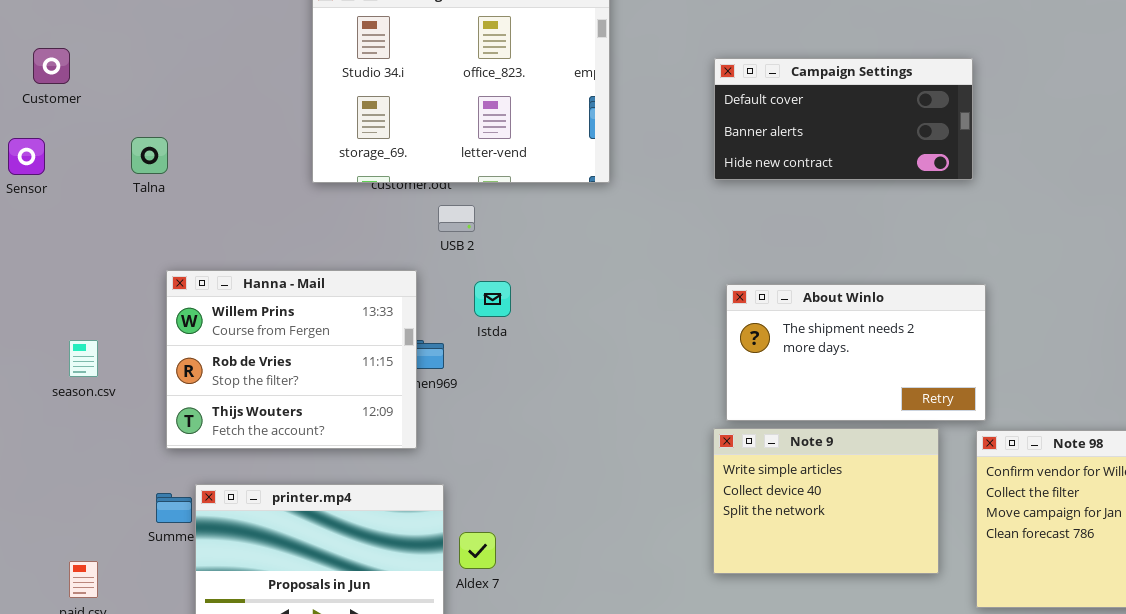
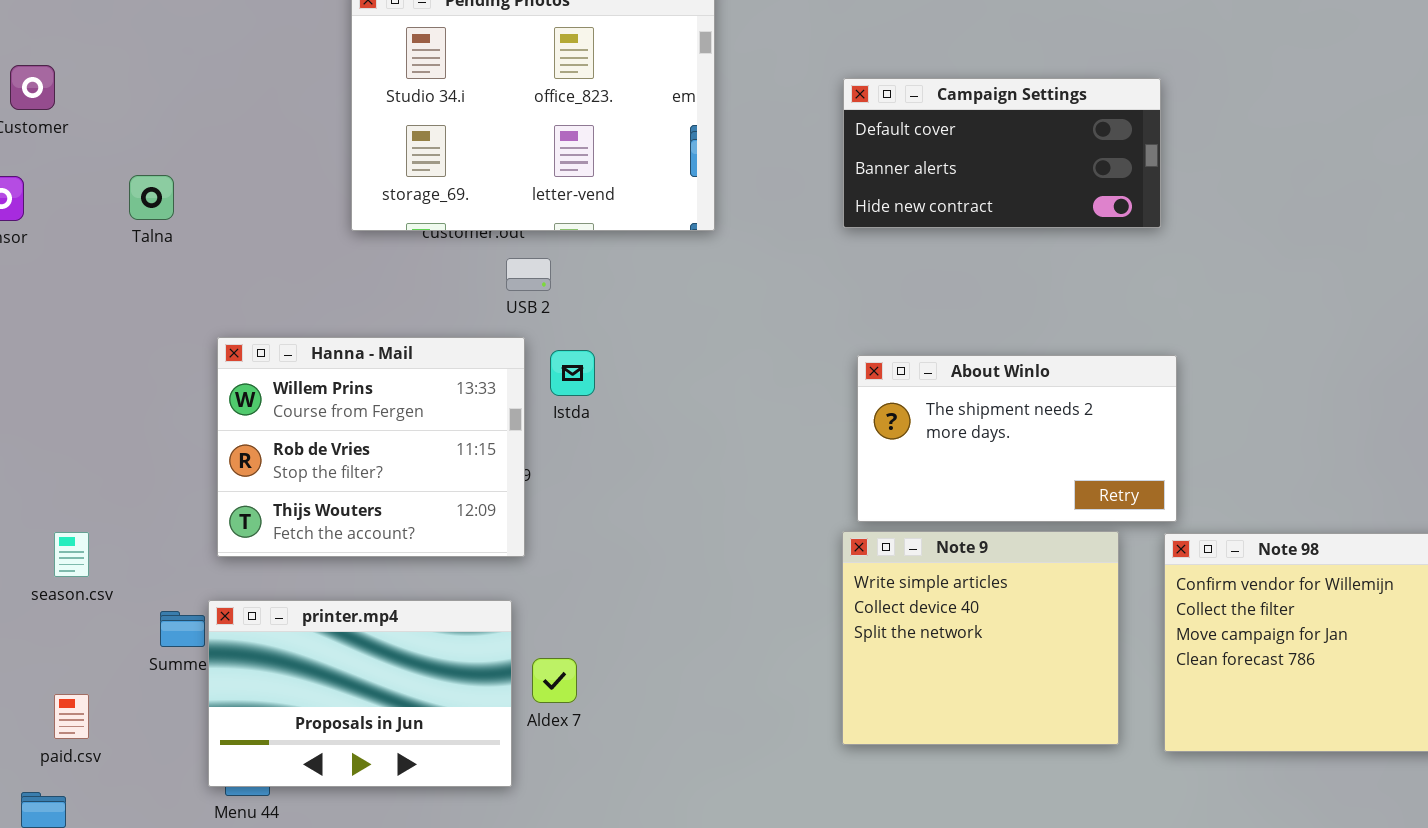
Hanna - Mail: [166,270,417,449] -> [217,337,525,557], moved
season.csv: [69,340,98,377] -> [54,532,89,577], moved
Note 9: [713,428,939,574] -> [842,531,1119,745], resized

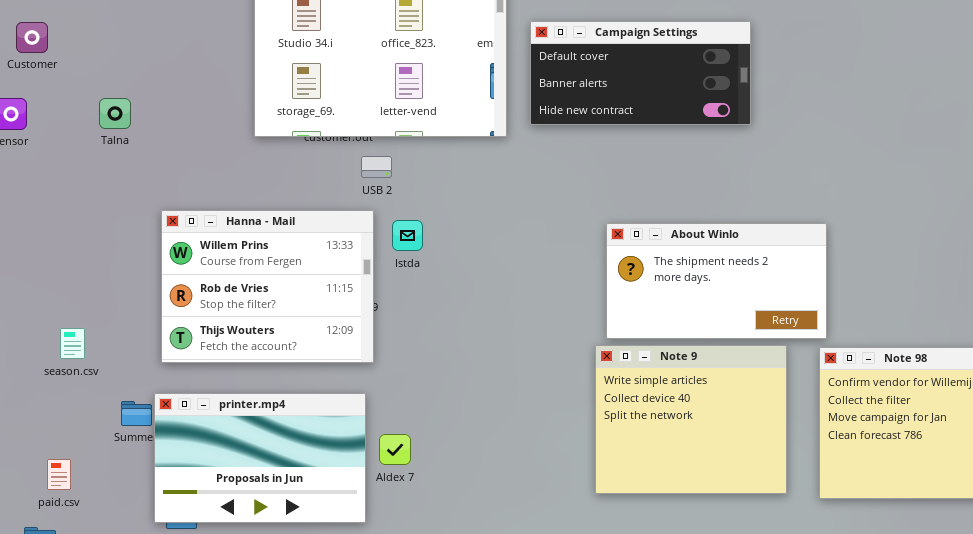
Campaign Settings: [843,78,1161,228] -> [530,21,751,125], moved
season.csv: [54,532,89,577] -> [60,328,85,359], moved

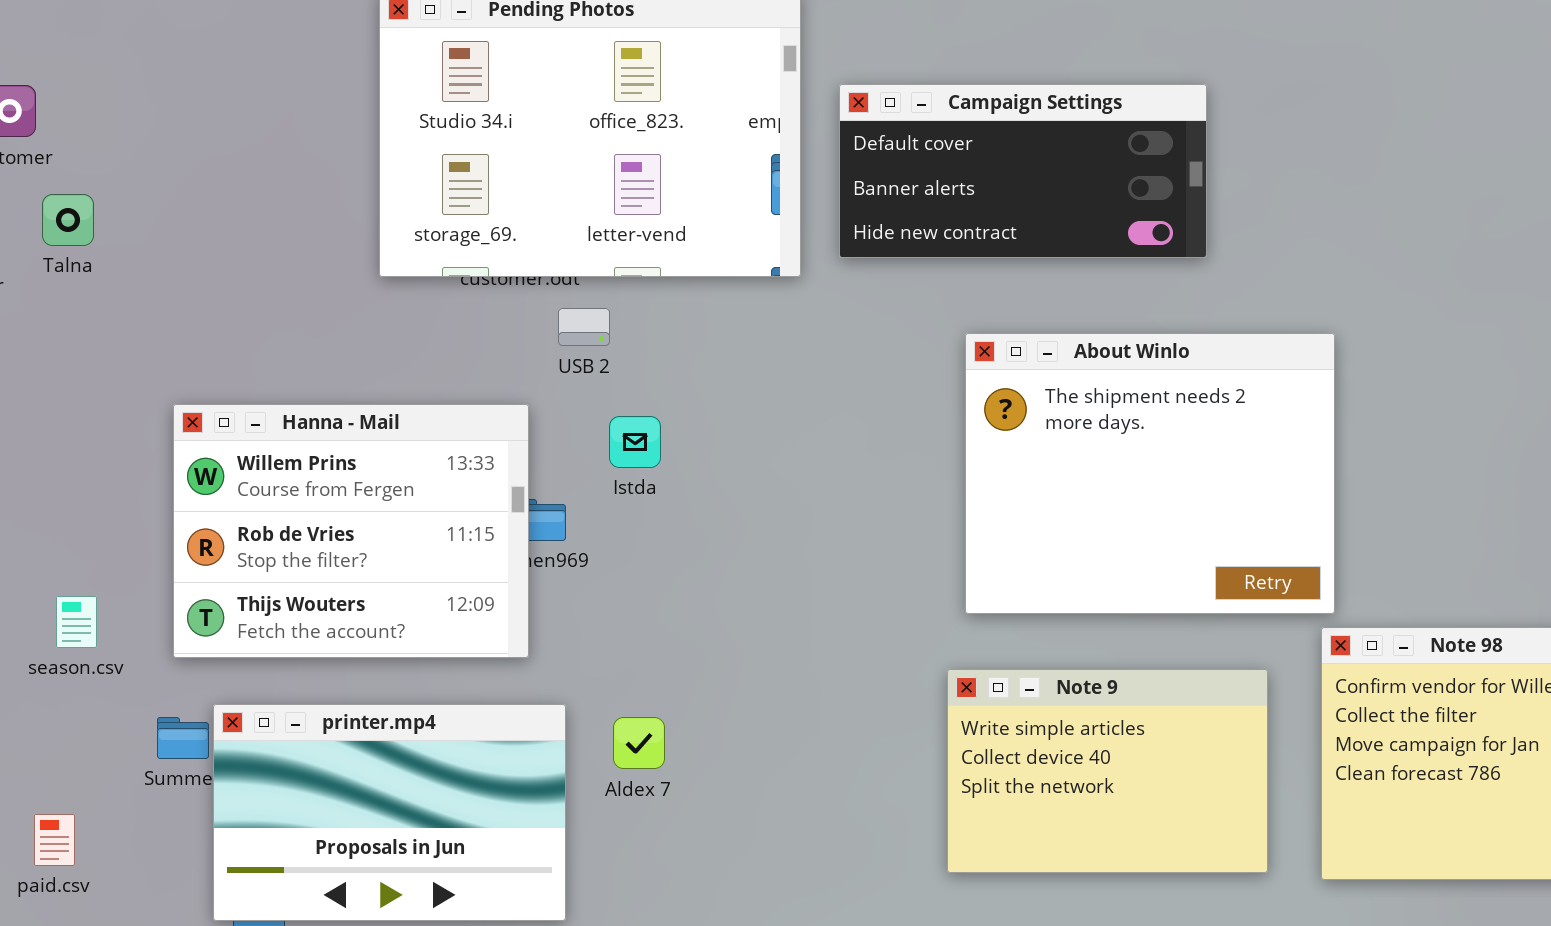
Talna: [99,98,131,129] -> [42,194,94,246], moved
Hanna - Mail: [161,210,374,363] -> [173,404,529,658], moved
About Winlo: [606,223,827,339] -> [965,333,1335,614], resized
Note 9: [595,345,787,494] -> [947,669,1268,873], resized
Aldex 7: [379,434,411,465] -> [613,717,665,769], moved

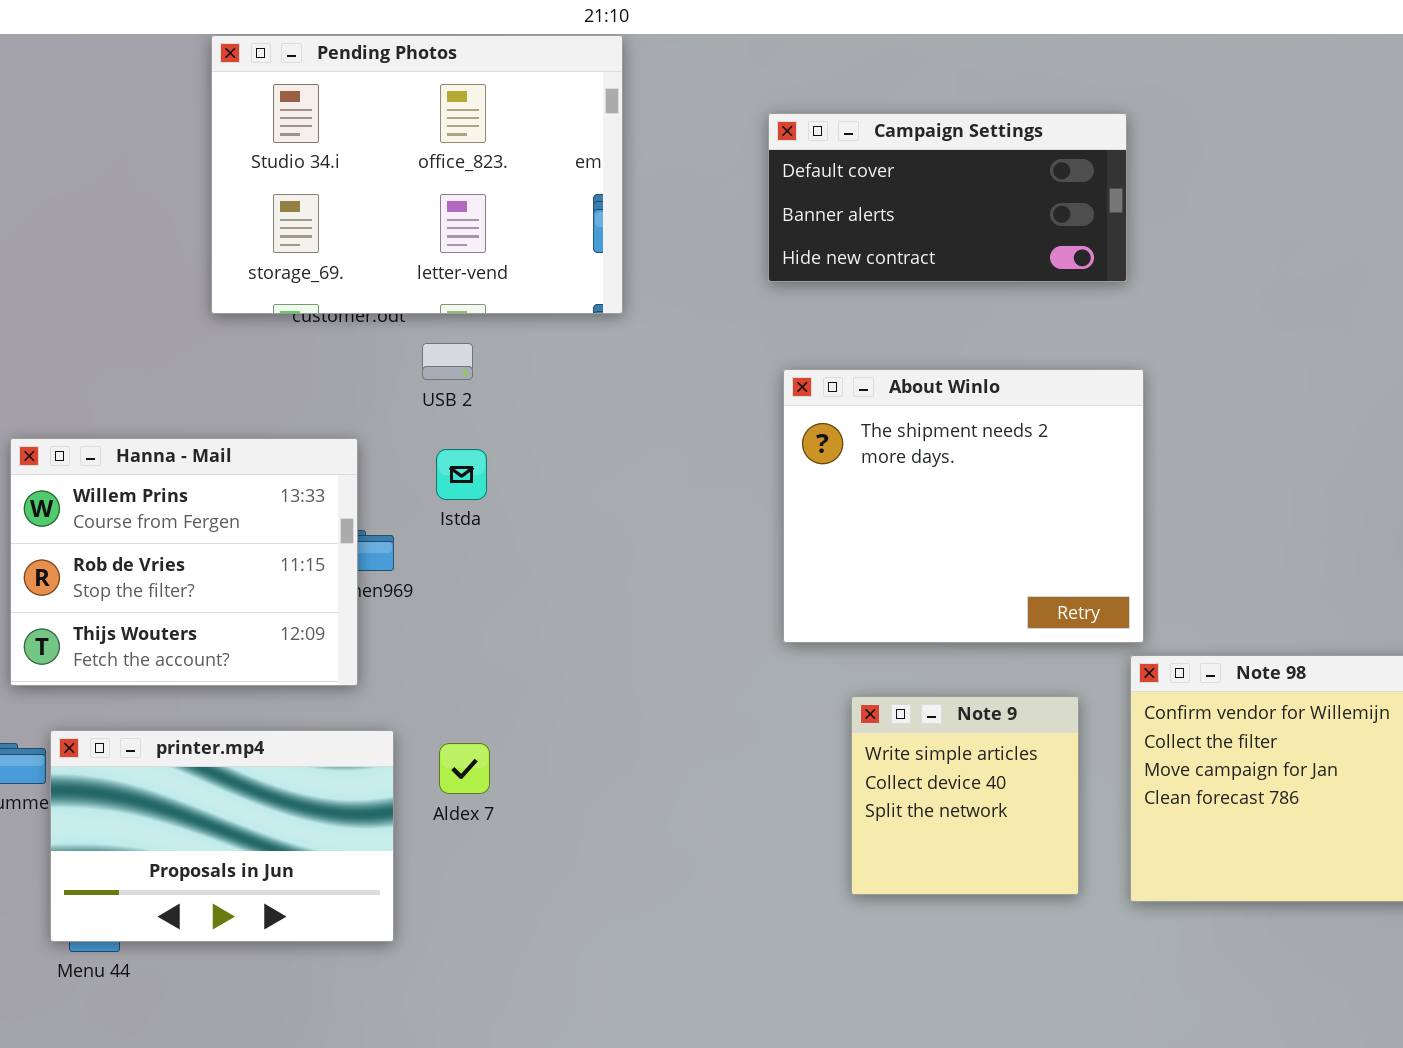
Campaign Settings: [839,84,1207,258] -> [768,113,1127,282], moved
USB 2: [558,308,610,346] -> [422,343,473,380], moved
Note 9: [947,669,1268,873] -> [851,696,1079,895], resized

